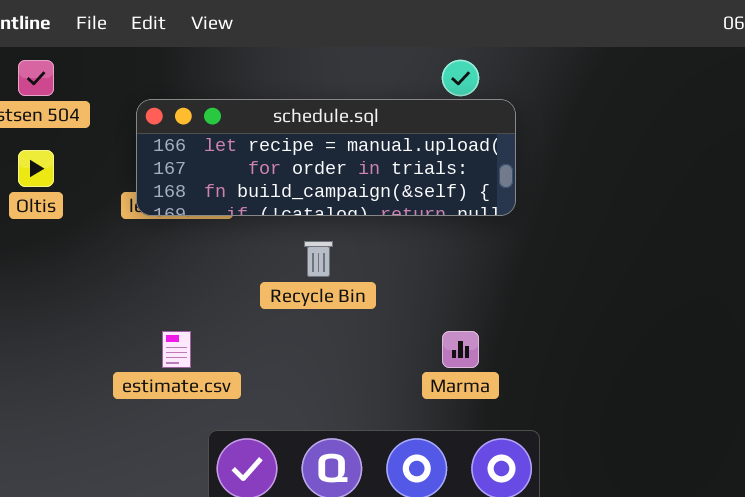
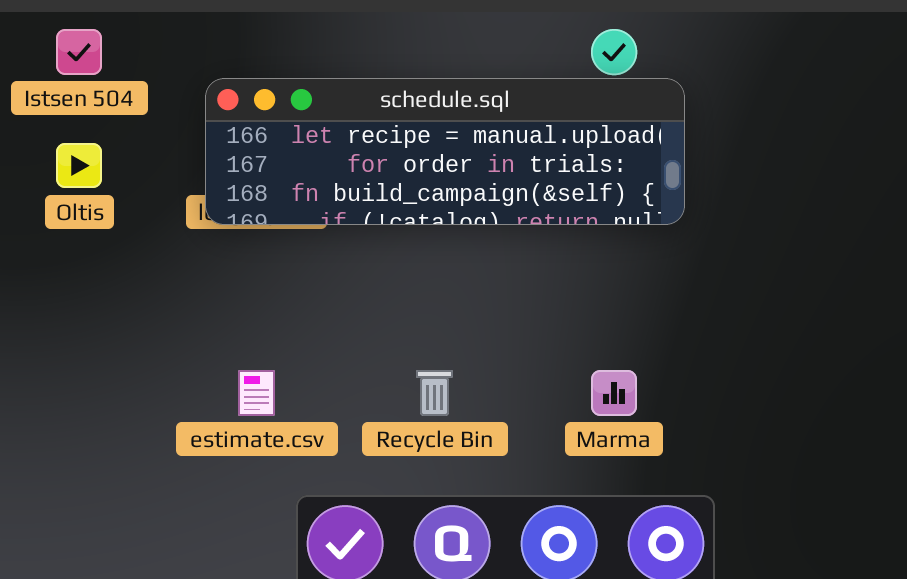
Recycle Bin: [304,241,333,277] -> [416,370,453,416], moved

